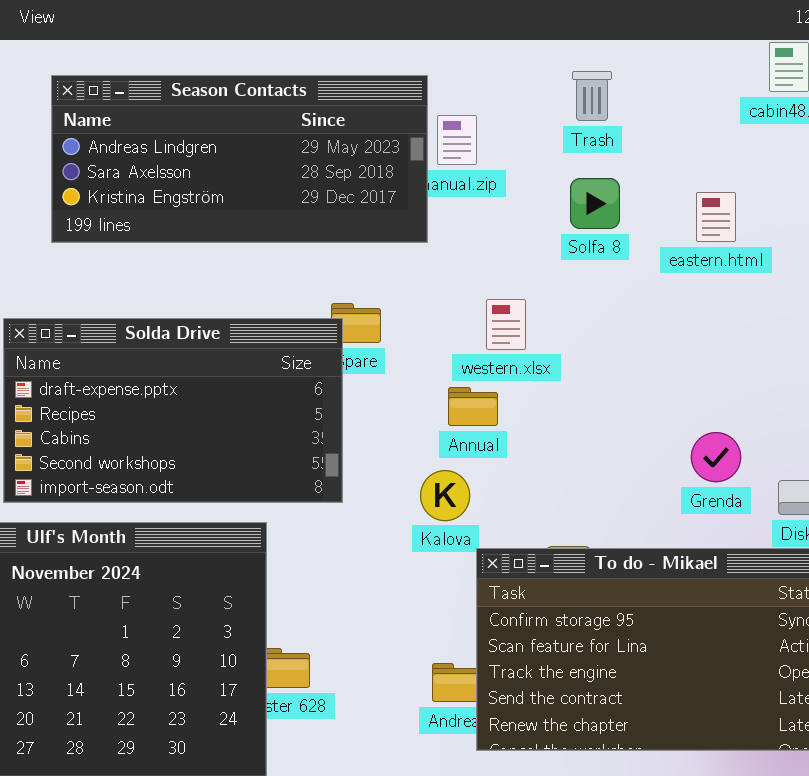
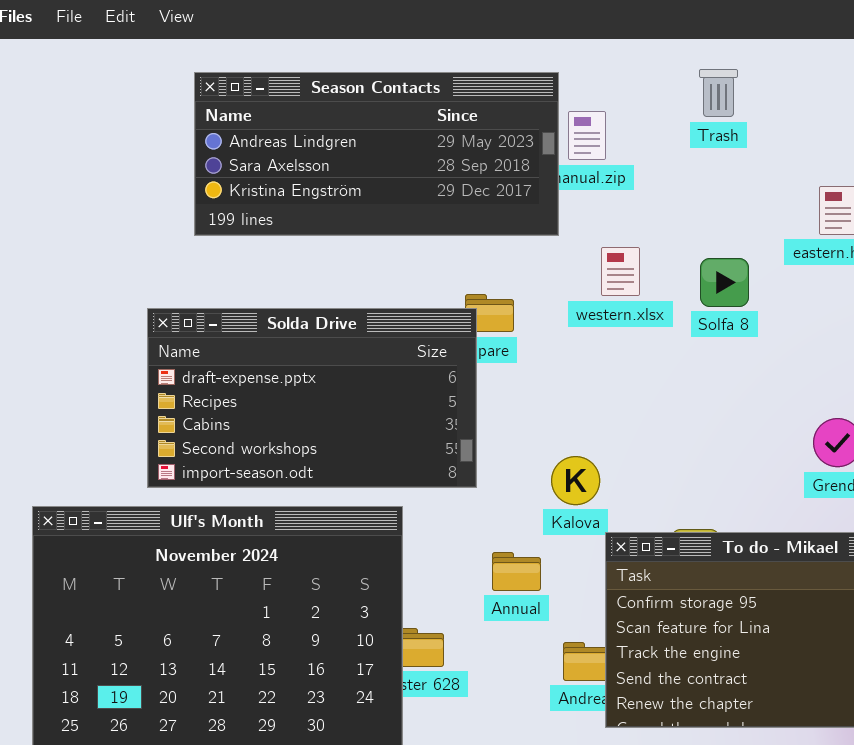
Solfa 8: [570,178,620,229] -> [700,258,749,307], moved
western.xlsx: [486,299,526,350] -> [601,247,640,296], moved
Annual: [448,387,498,426] -> [492,552,541,591], moved

